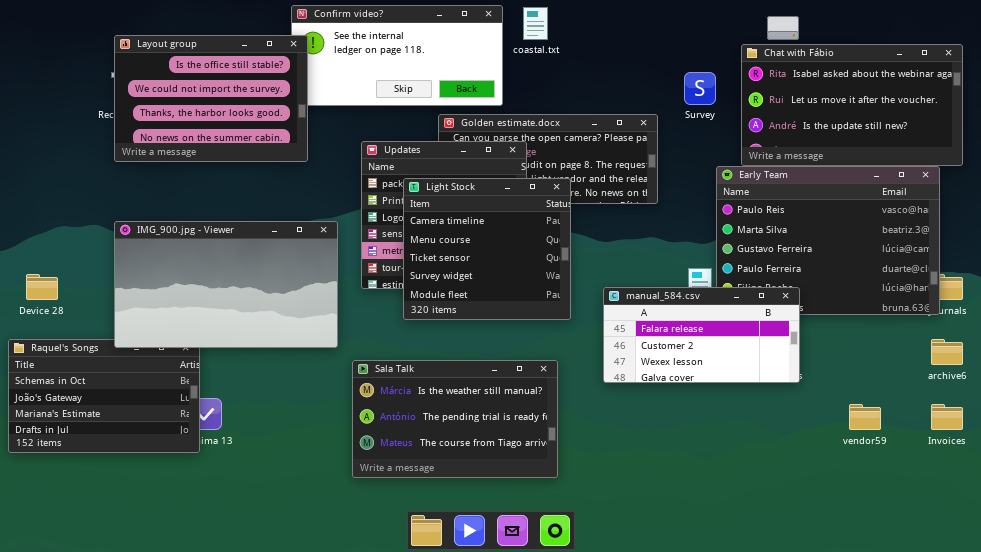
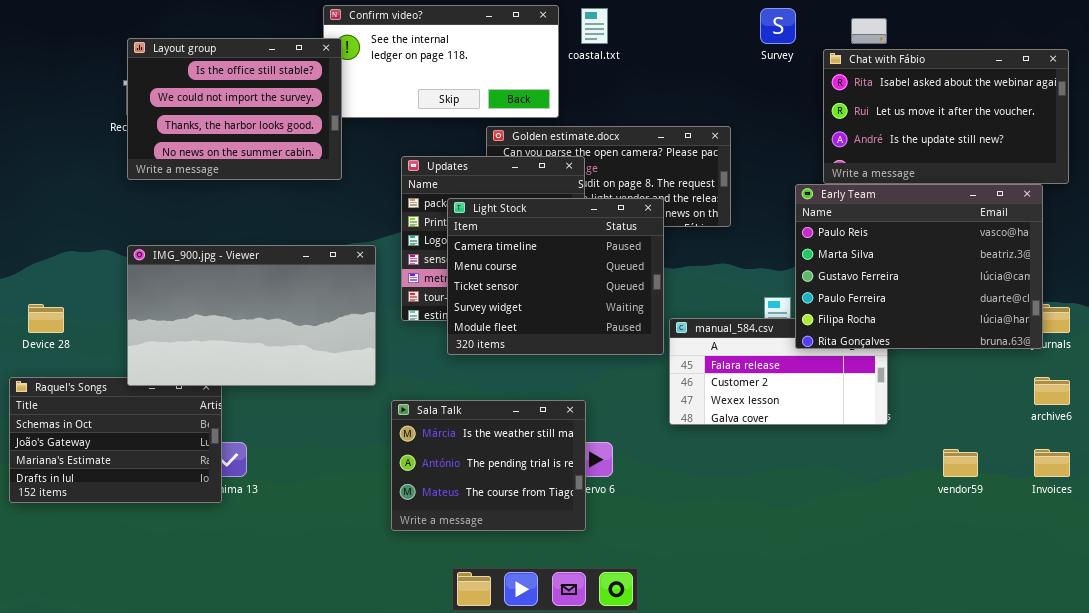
Survey: [684,72,716,105] -> [760,8,796,44], moved
Early Team: [716,166,940,315] -> [795,184,1043,349], raised
Light Stock: [403,178,571,320] -> [447,198,664,355], resized
Sala Talk: [352,360,558,478] -> [391,400,586,531], resized

